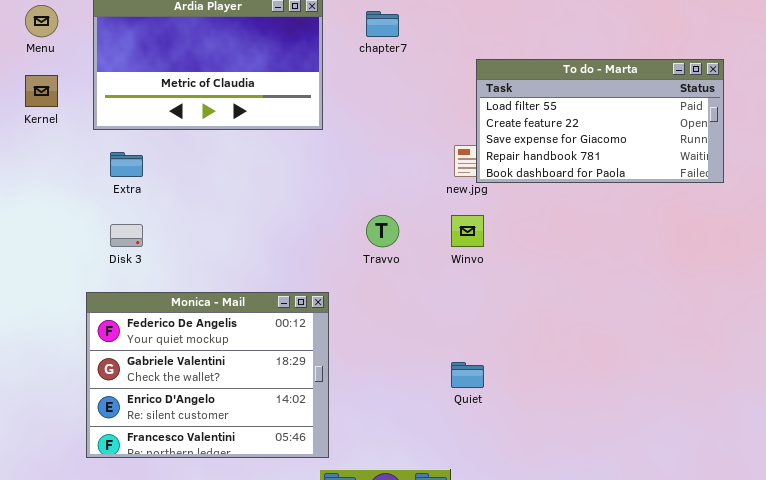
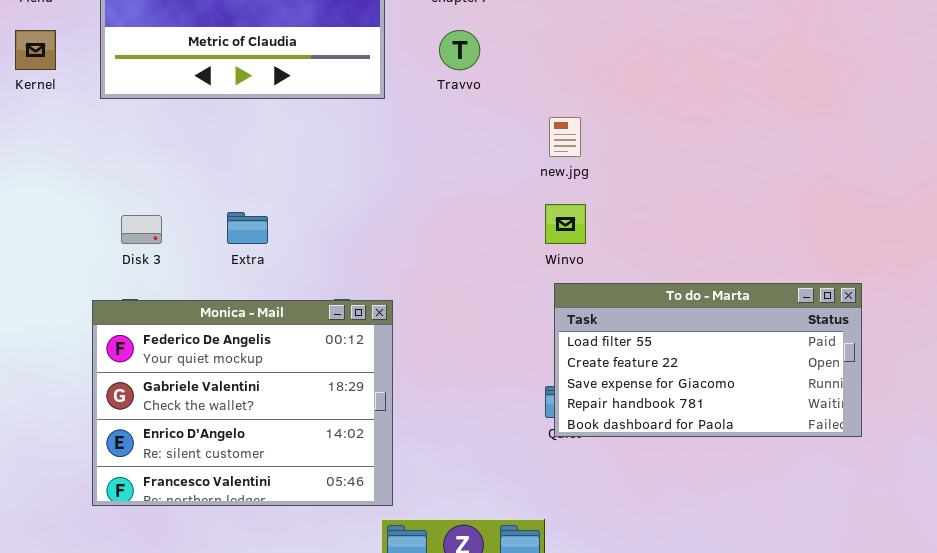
To do - Marta: [476,59,724,183] -> [554,283,862,437], moved
Extra: [110,152,143,177] -> [227,212,268,244], moved
Travvo: [366,215,399,247] -> [439,30,480,70], moved

